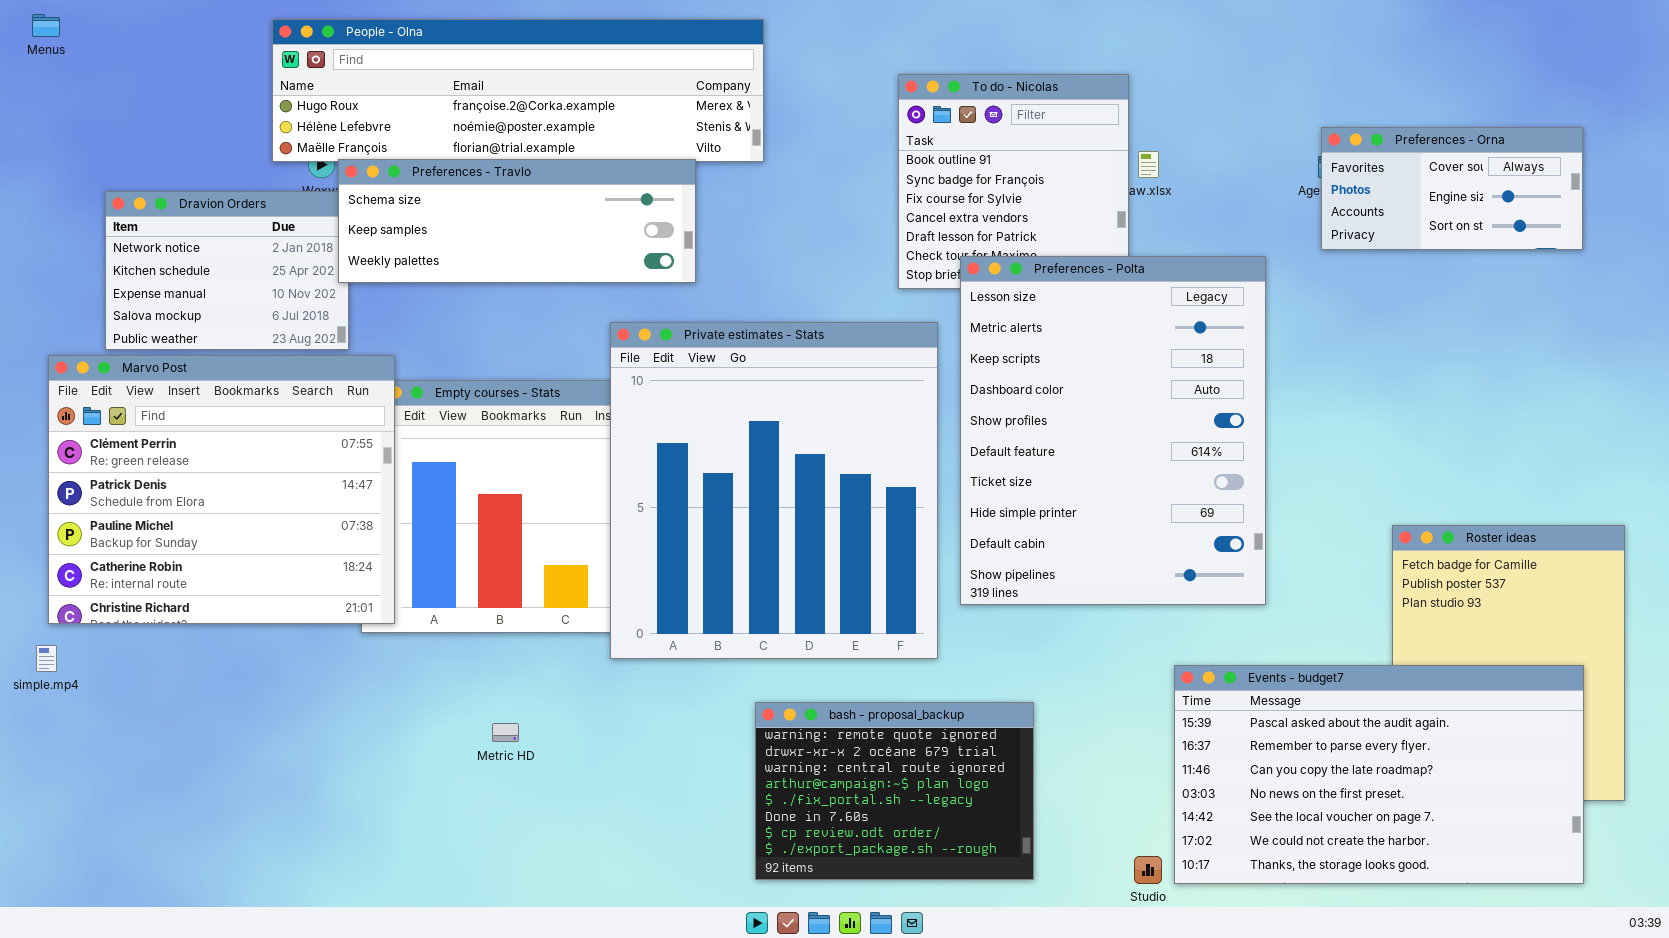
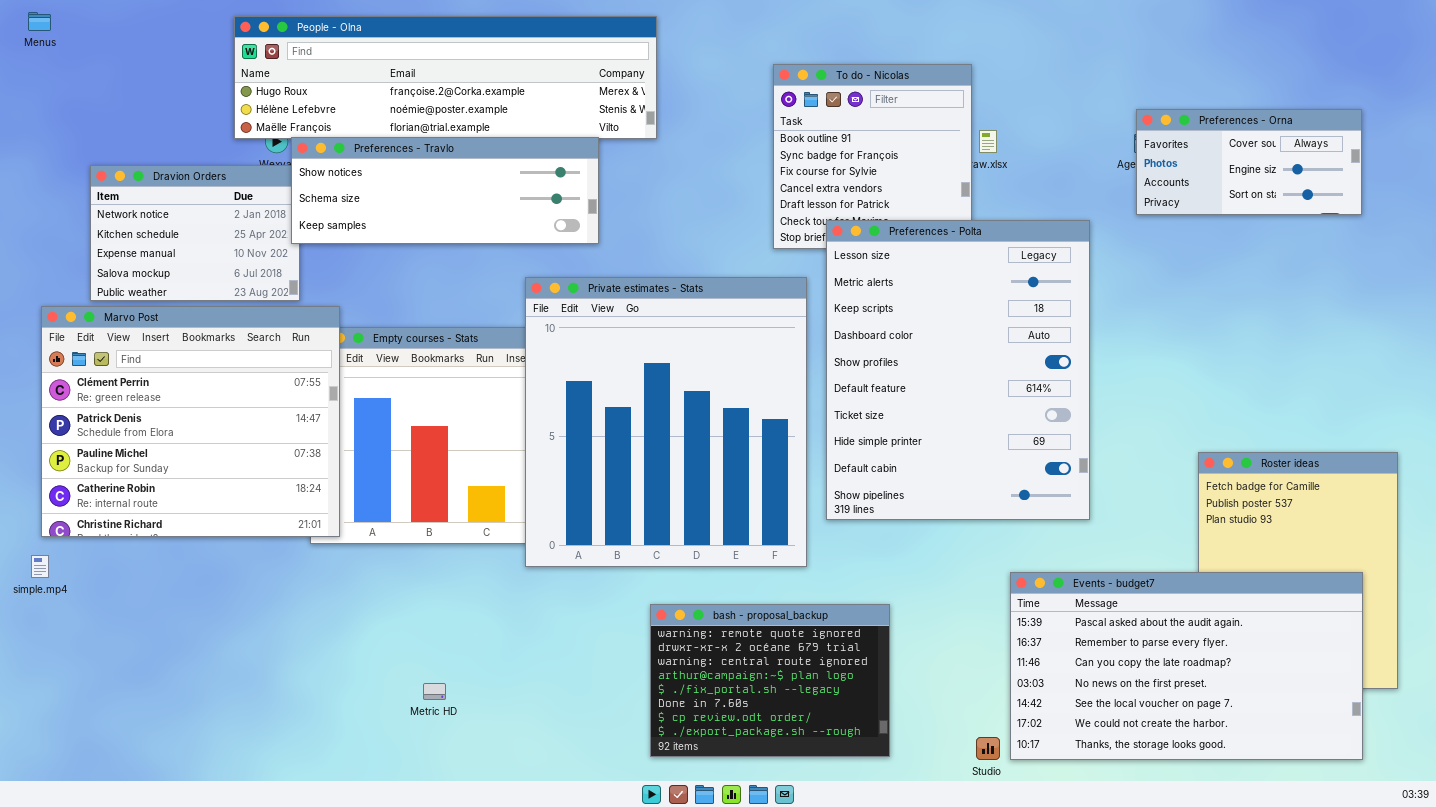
Preferences - Travlo: [338,159,696,283] -> [291,137,599,244], scrolled up 1 row
Metric HD: [492,723,519,742] -> [423,683,446,700], moved

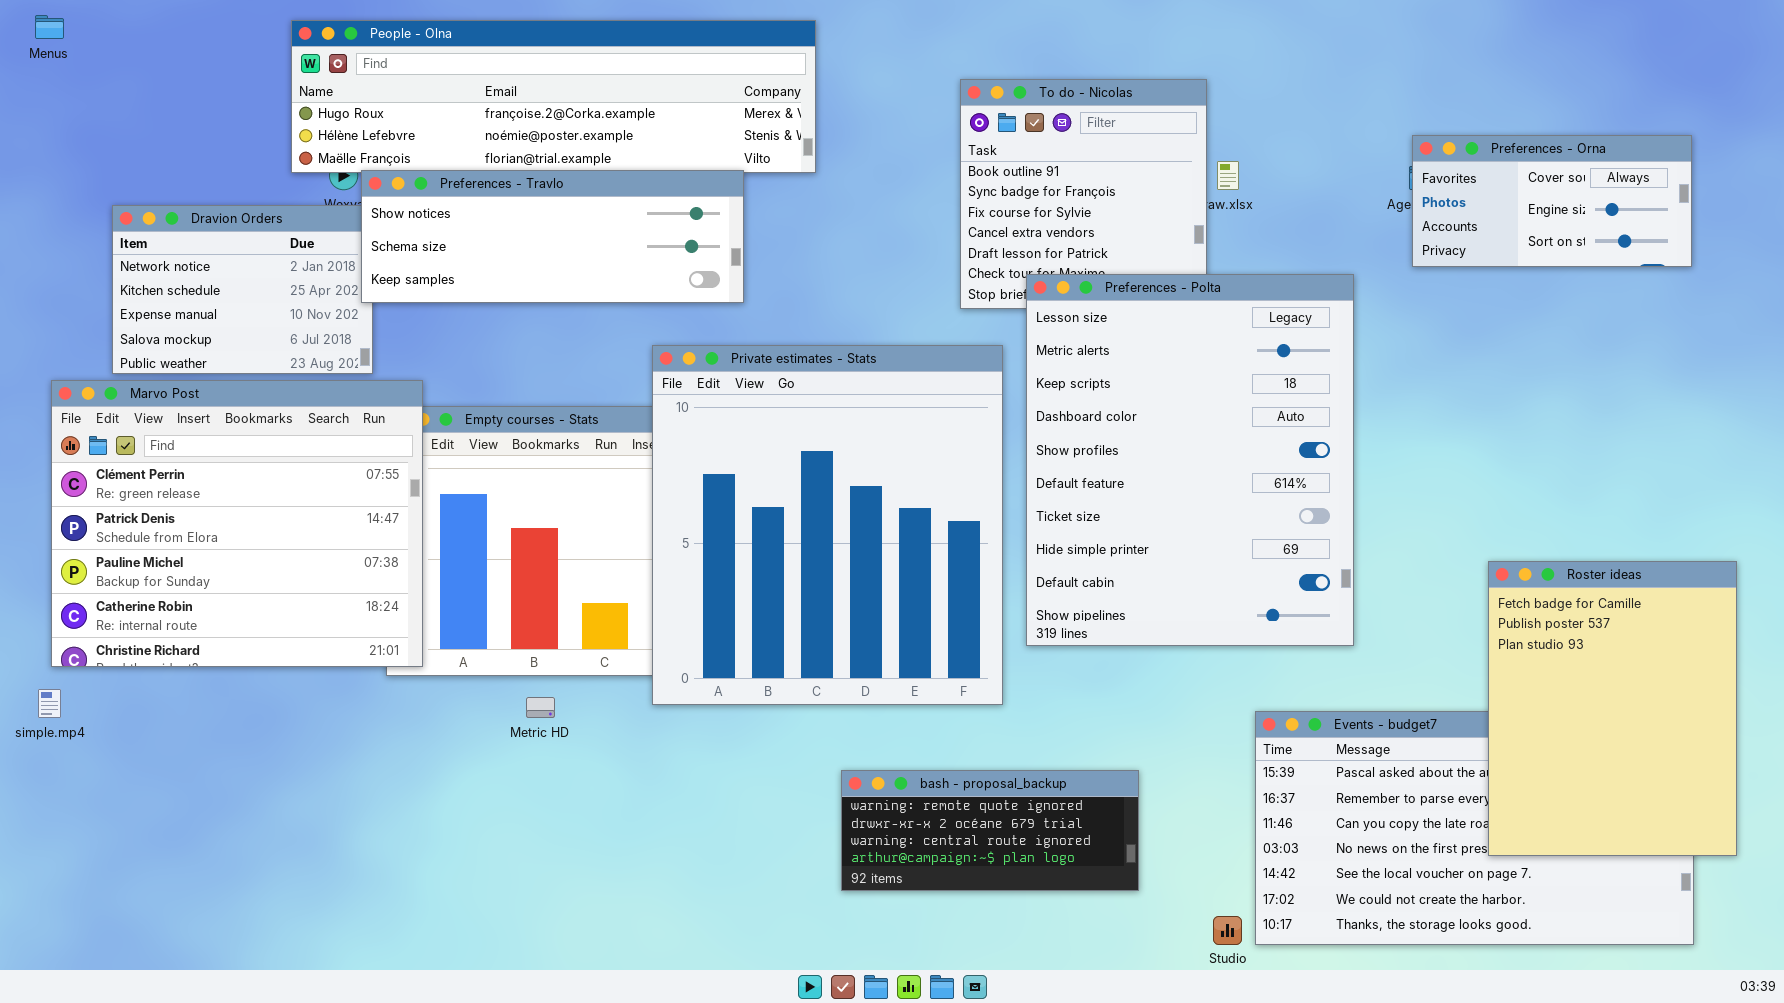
Roster ideas: [1198,452,1398,689] -> [1488,561,1737,856], raised
bash - proposal_backup: [650,604,890,757] -> [841,770,1139,891], moved, resized
Metric HD: [423,683,446,700] -> [526,697,555,718], moved

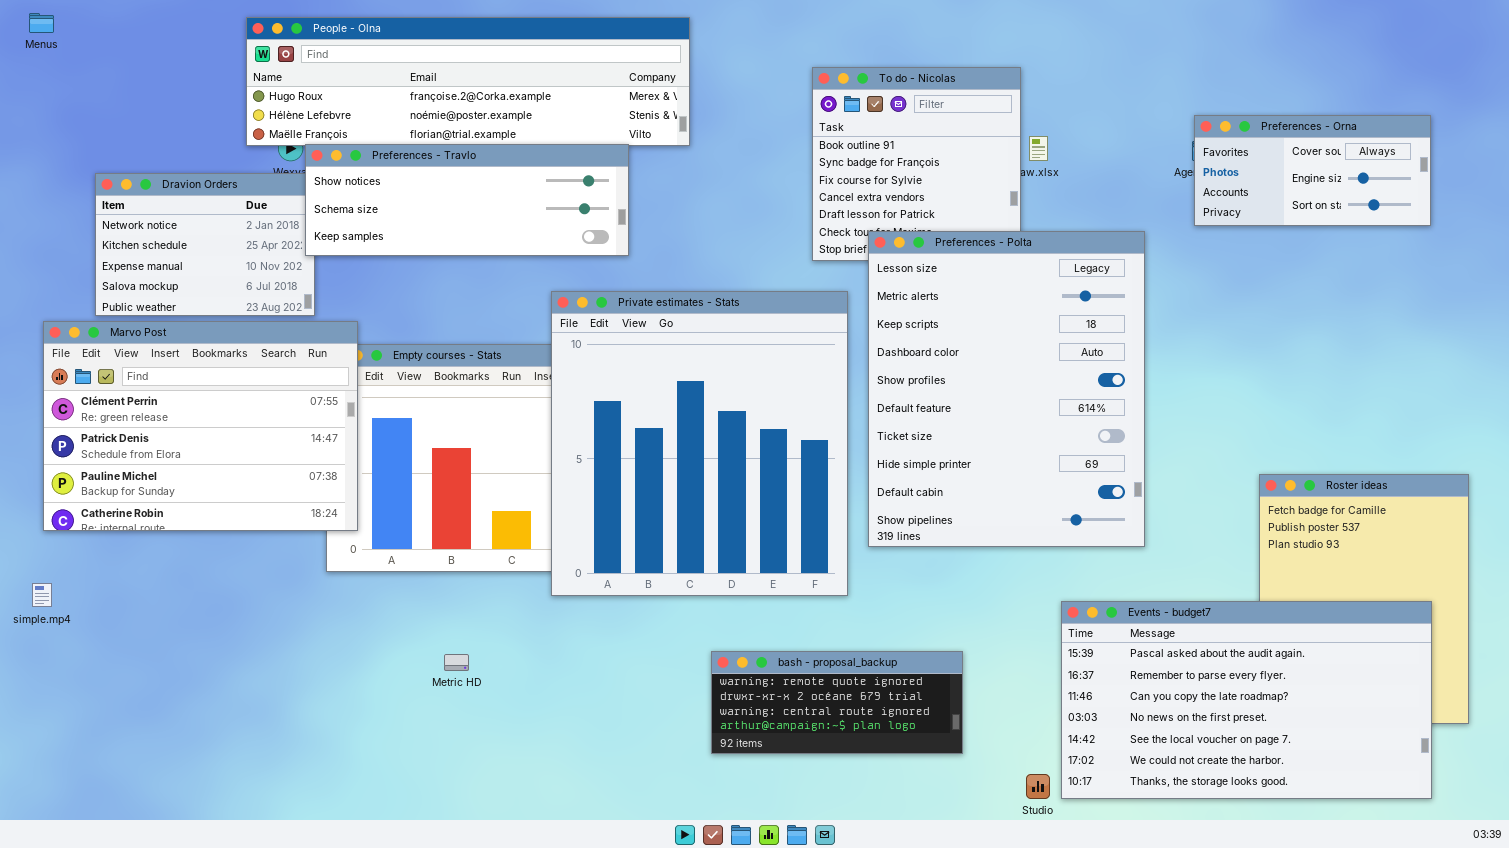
Marvo Post: [51,380,423,667] -> [43,321,358,531], resized
Metric HD: [526,697,555,718] -> [444,654,469,671], moved
Events - budget7: [1255,711,1694,945] -> [1061,601,1432,799], raised

